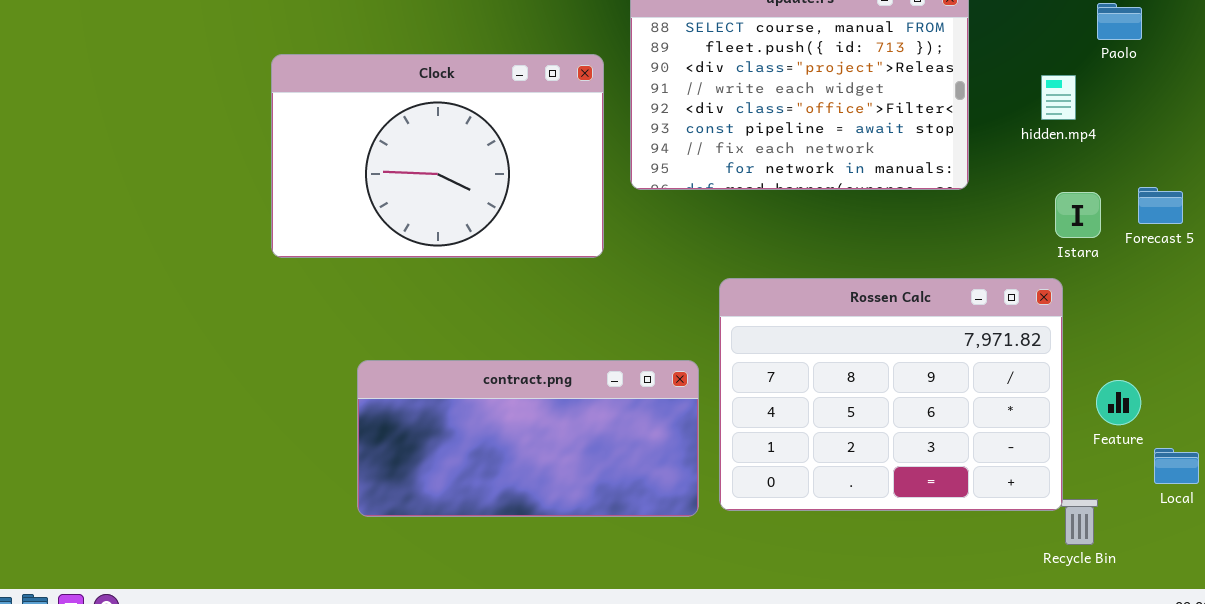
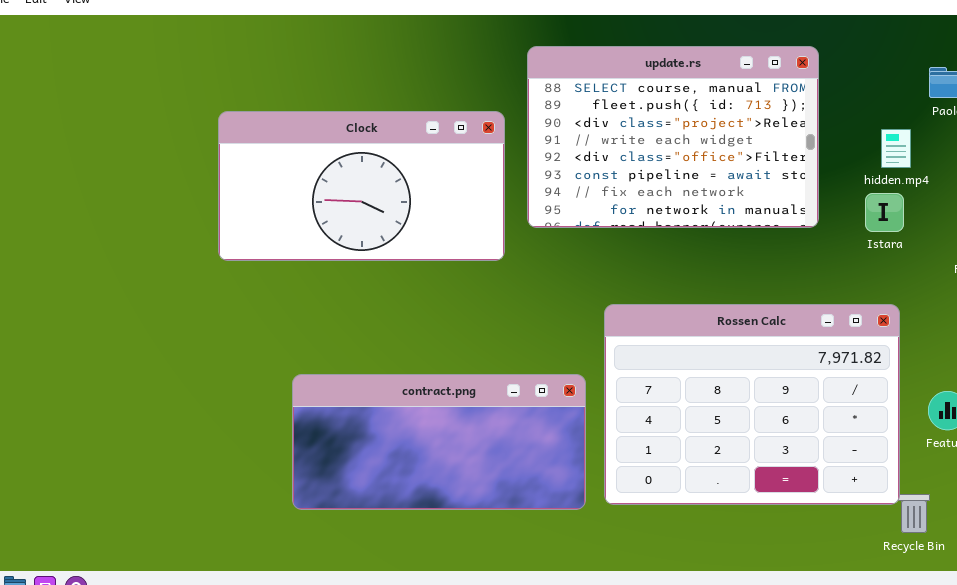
Clock: [271,54,604,258] -> [218,111,505,261], resized
Istara: [1055,192,1101,238] -> [865,193,904,232], moved

